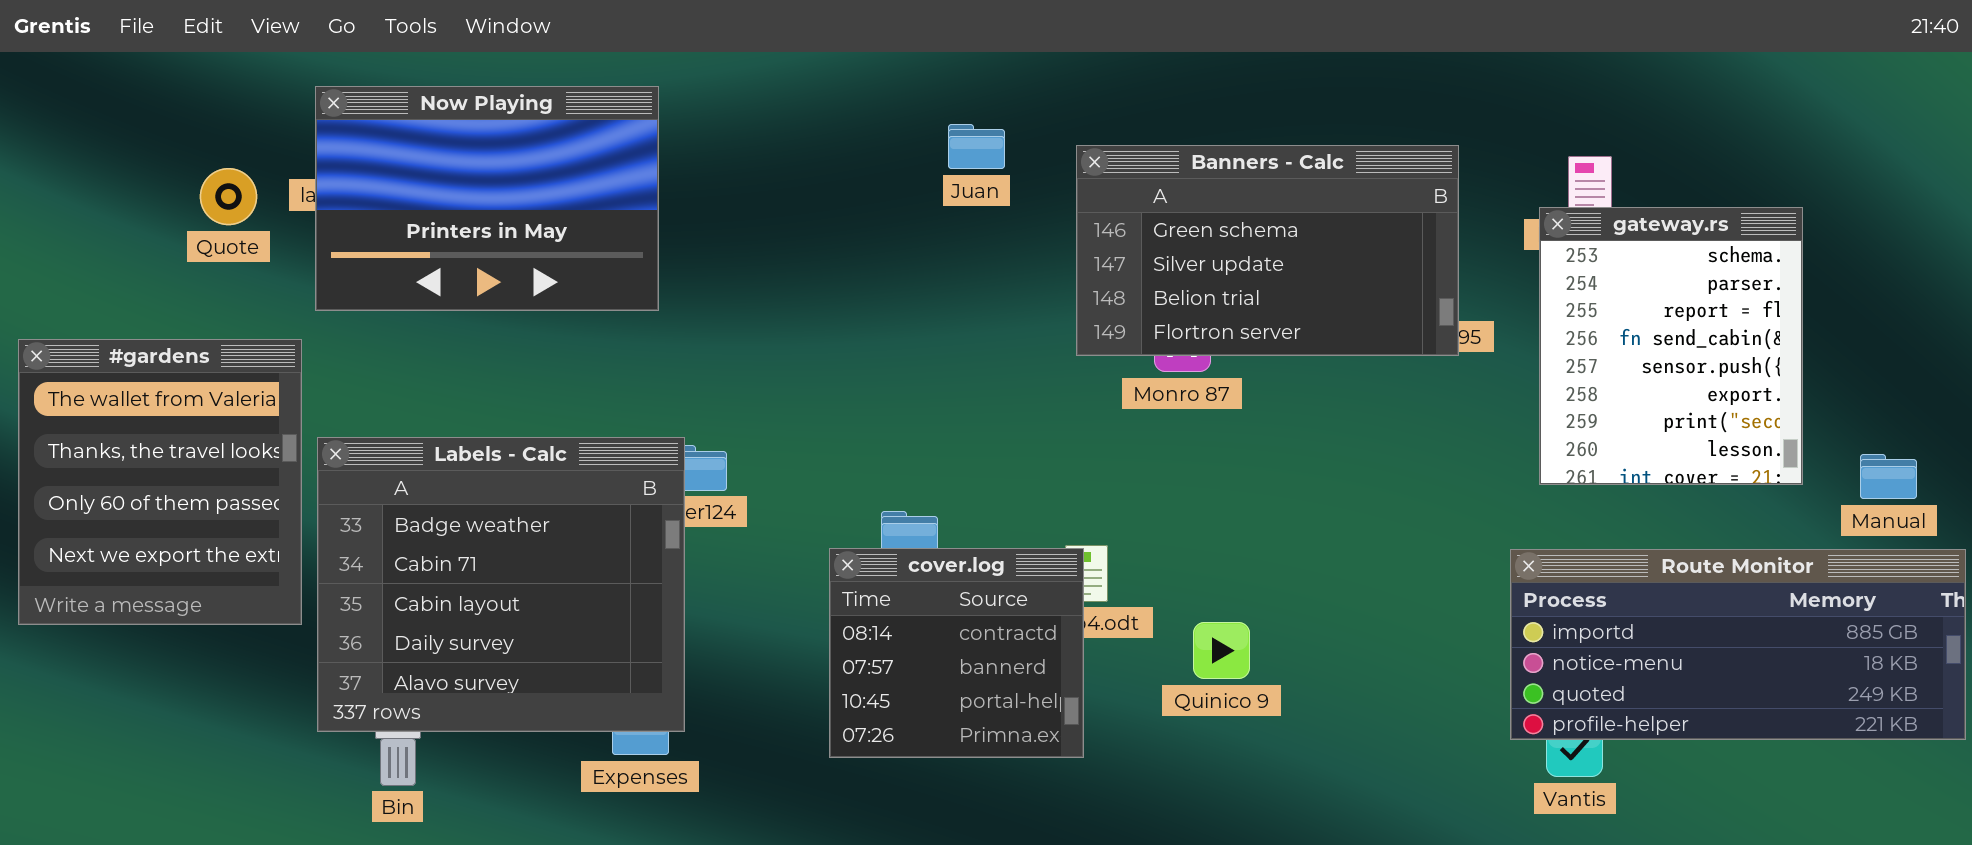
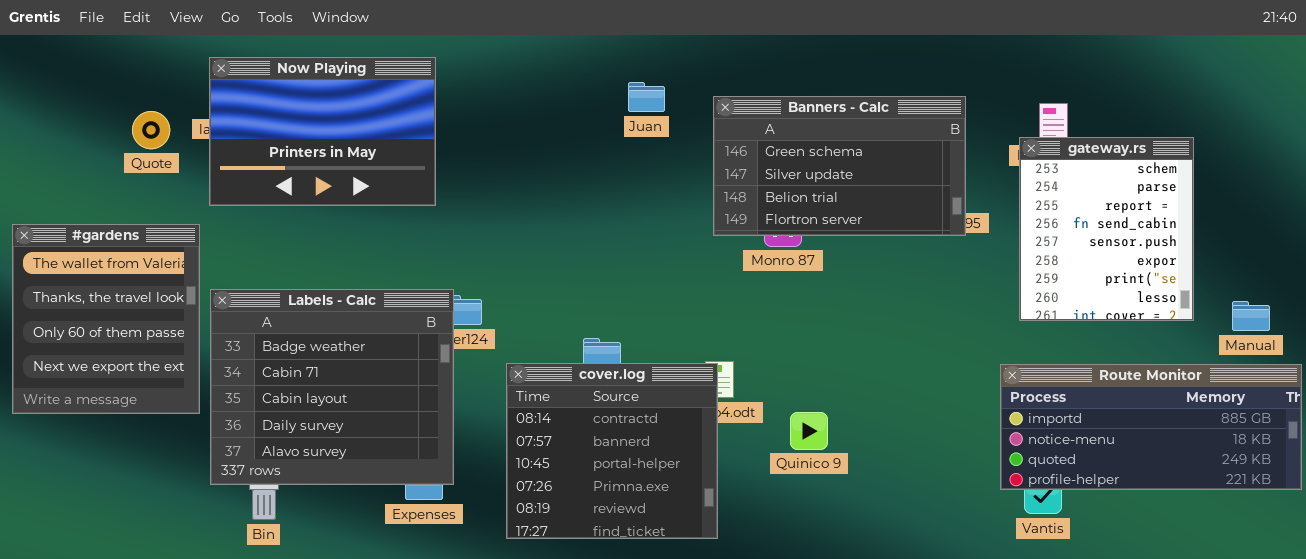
cover.log: [829,548,1084,758] -> [506,363,718,539], resized

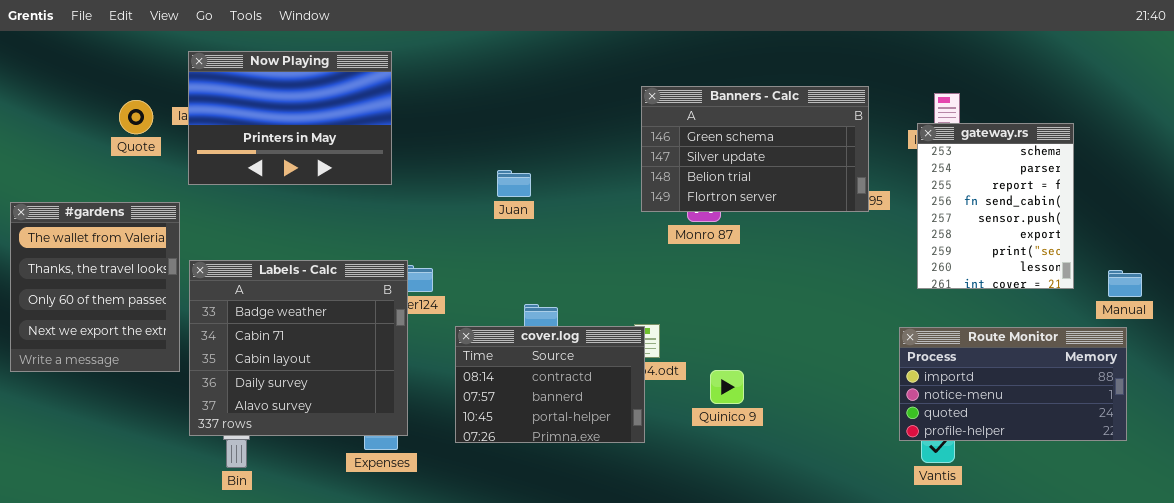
Juan: [628,82,665,112] -> [497,170,531,197], moved
cover.log: [506,363,718,539] -> [455,326,645,443], resized
Route Monitor: [1000,364,1302,490] -> [899,327,1127,441], resized

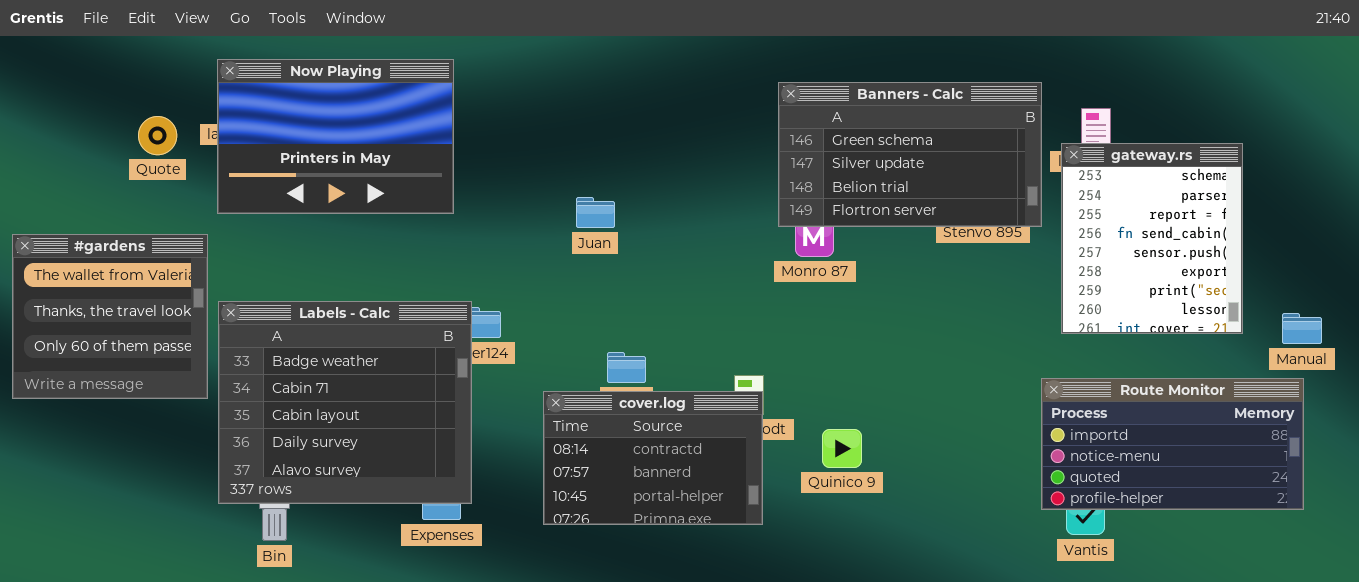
Banners - Calc: [641,86,869,212] -> [778,82,1042,227], moved
#gardens: [10,202,180,372] -> [12,234,208,399], resized
cover.log: [455,326,645,443] -> [543,391,763,525], moved

